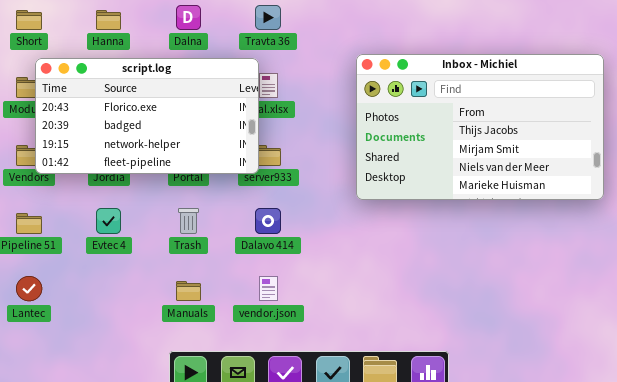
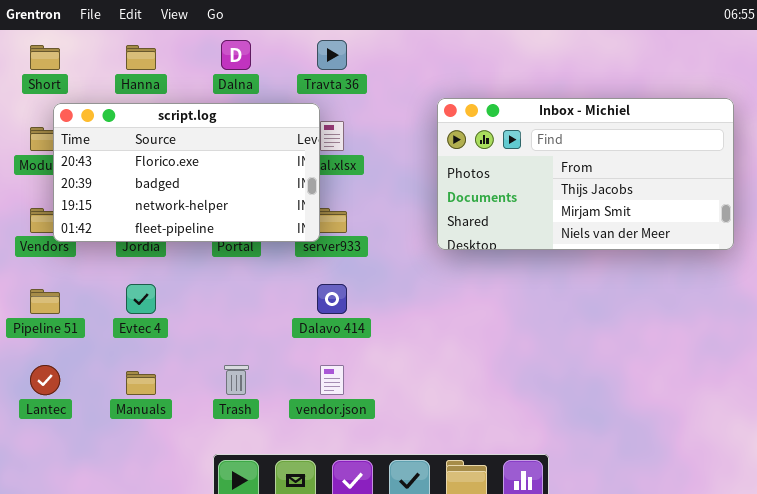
Inbox - Michiel: [356,54,604,200] -> [437,98,734,250], resized
Trash: [178,208,199,234] -> [224,365,249,395], moved
Manuals: [176,281,201,301] -> [126,371,156,395], moved

